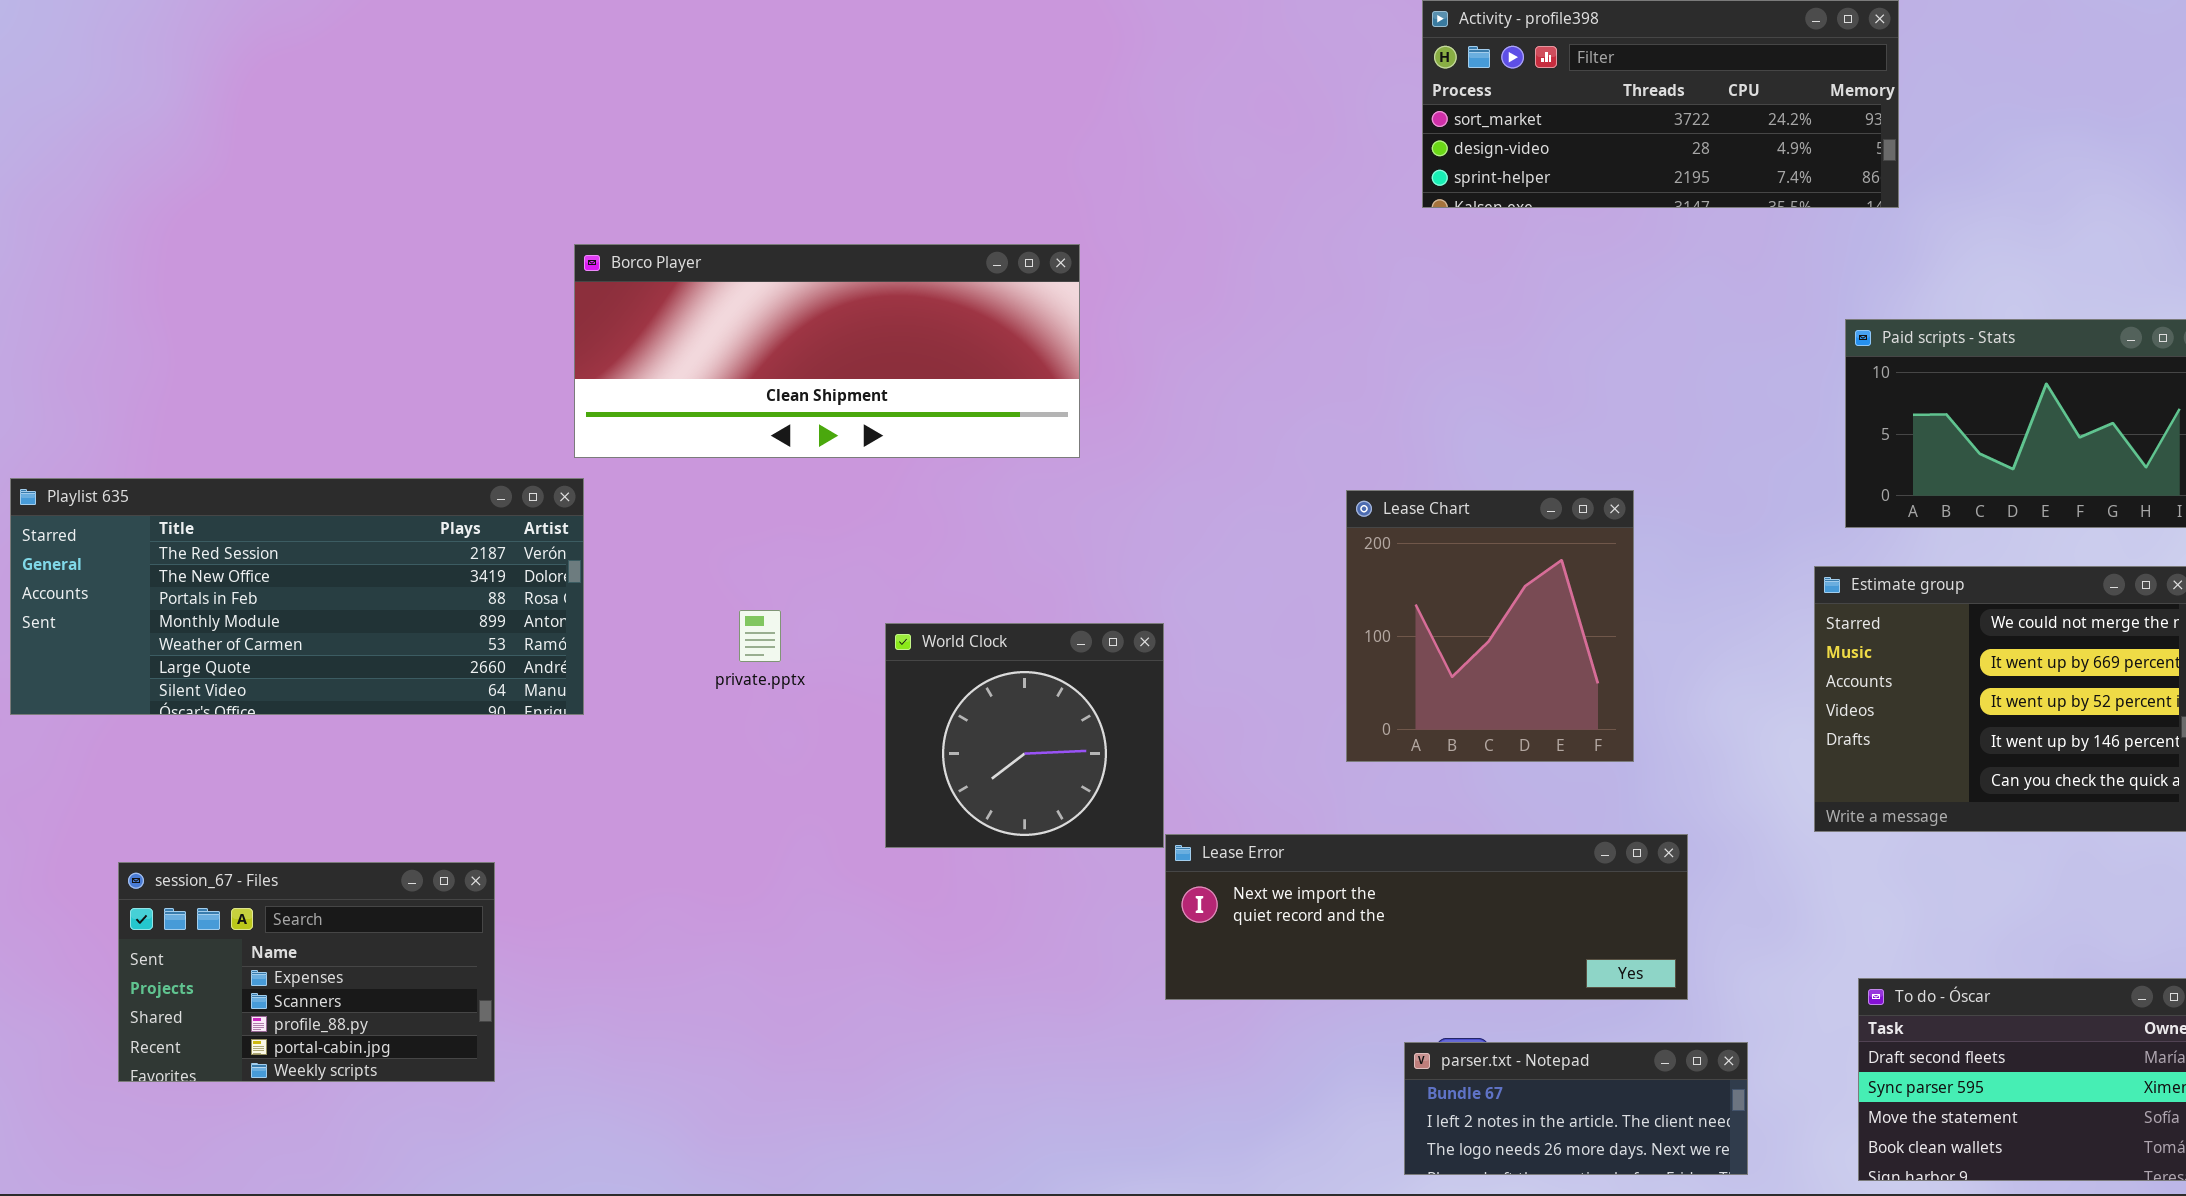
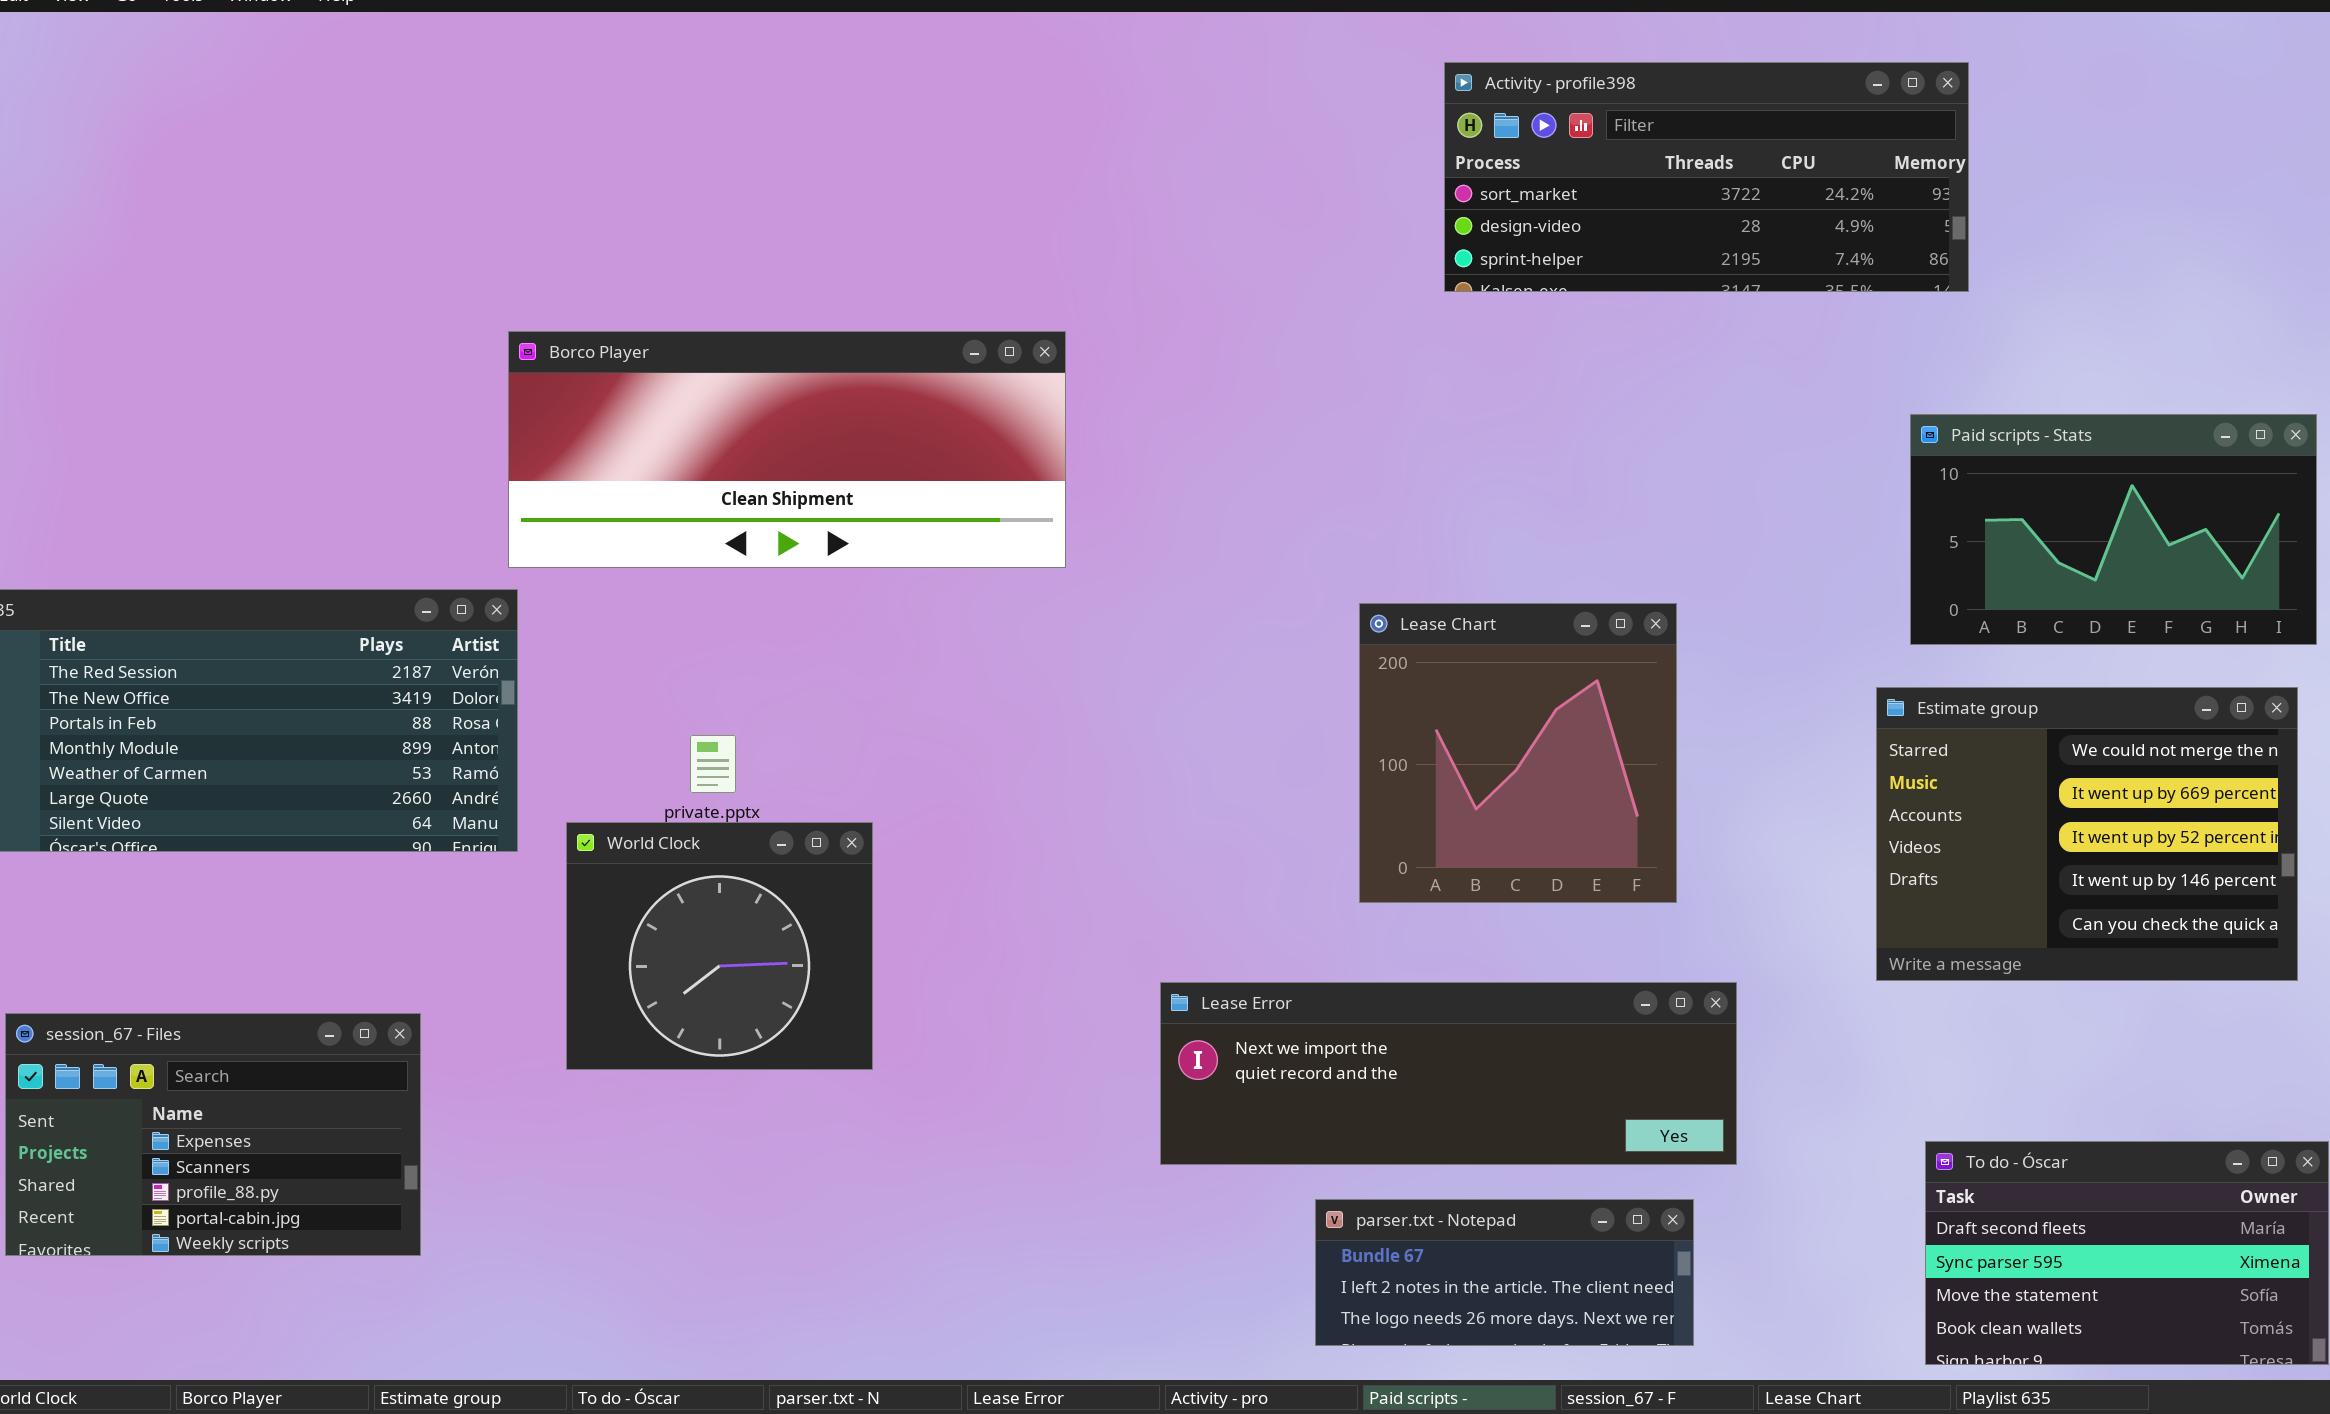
World Clock: [885,623,1164,848] -> [566,822,873,1070], moved
parser.txt - Notepad: [1404,1042,1748,1175] -> [1315,1199,1694,1346], moved

